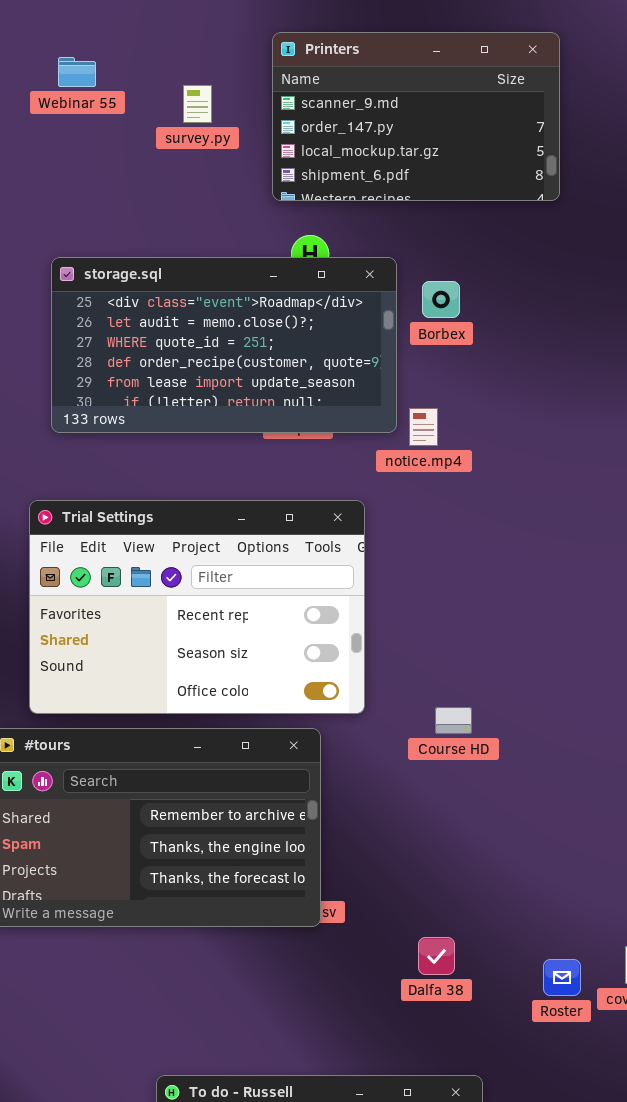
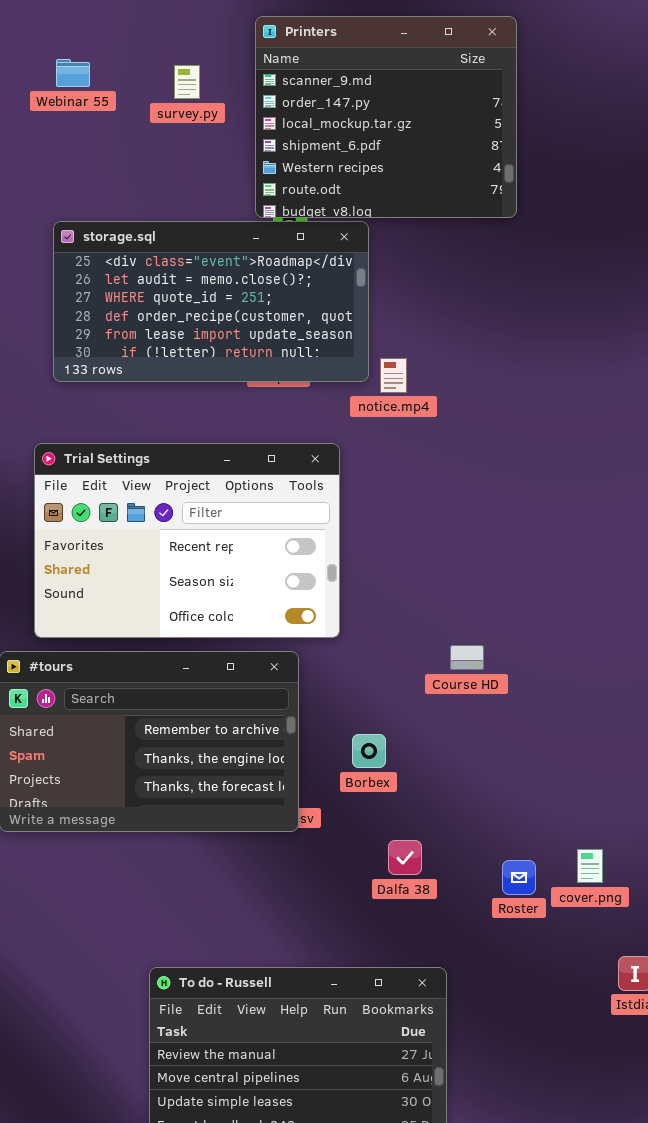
Printers: [272,32,560,201] -> [255,16,517,218], resized
Webinar 55: [58,57,96,87] -> [56,59,90,87], moved
Borbex: [422,281,460,318] -> [352,734,386,768], moved
Course HD: [435,707,472,734] -> [450,645,484,670], moved

